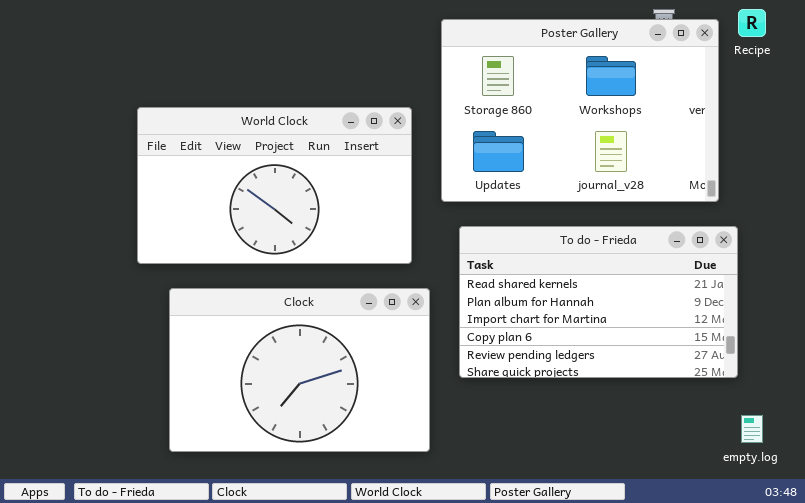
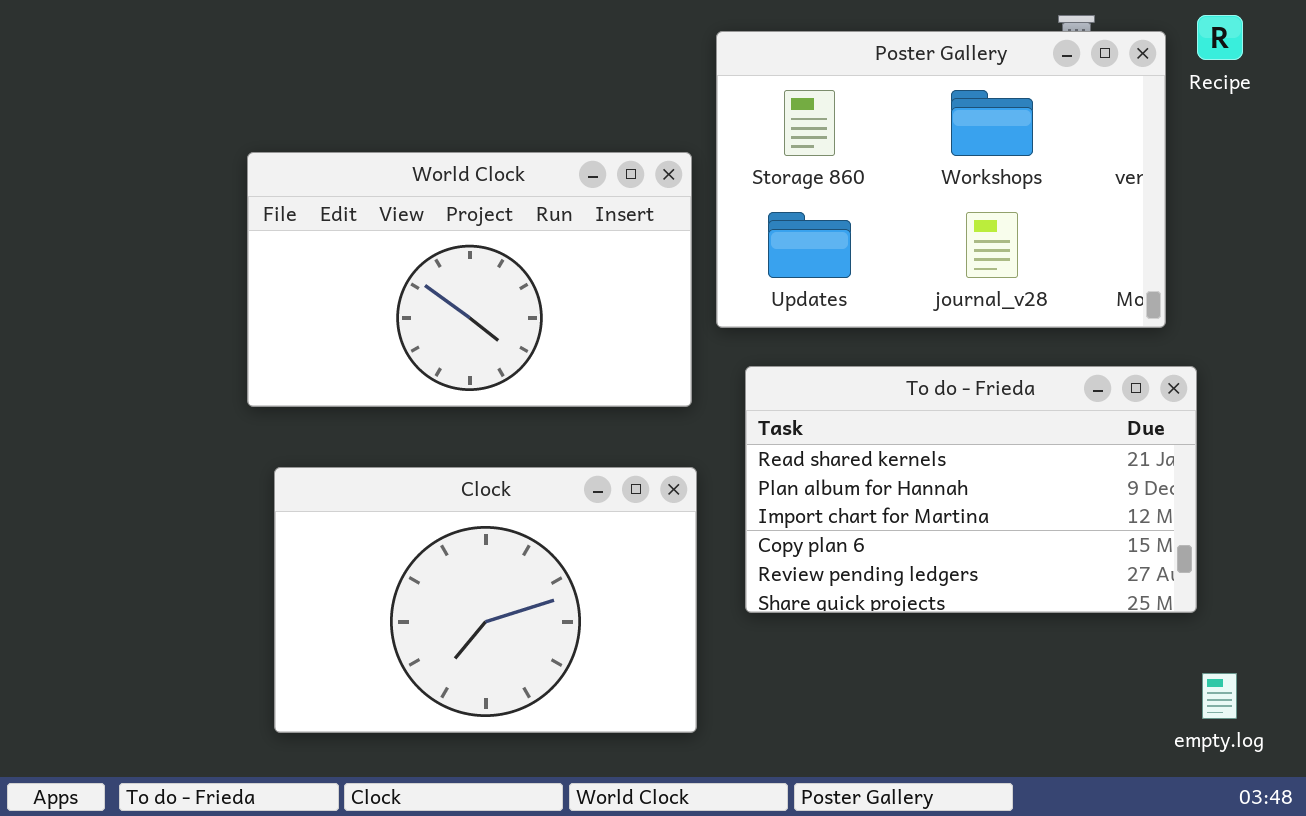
World Clock: [137,107,412,264] -> [247,152,692,407], moved

